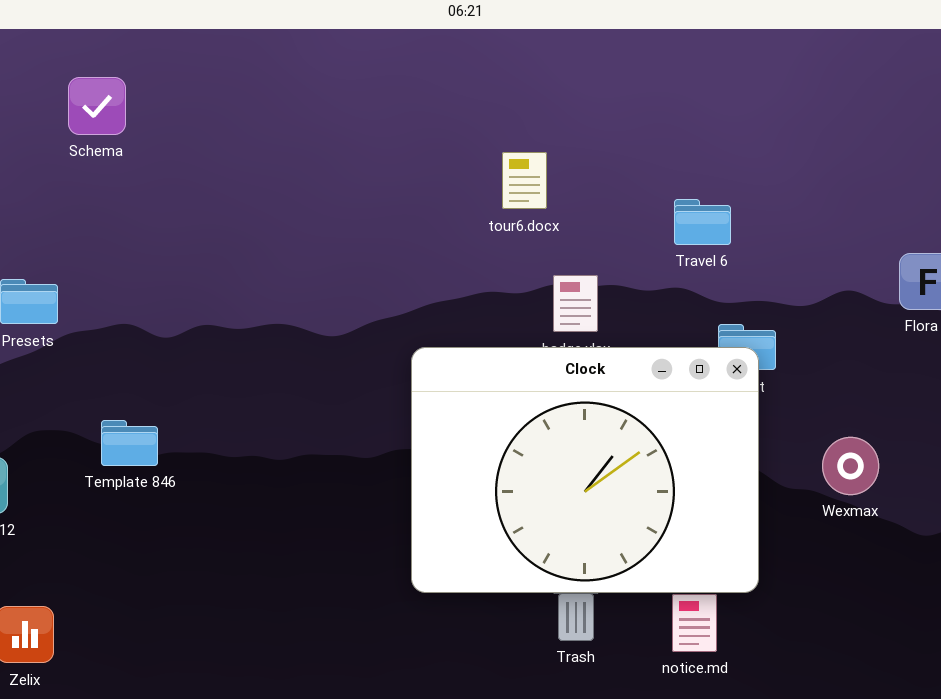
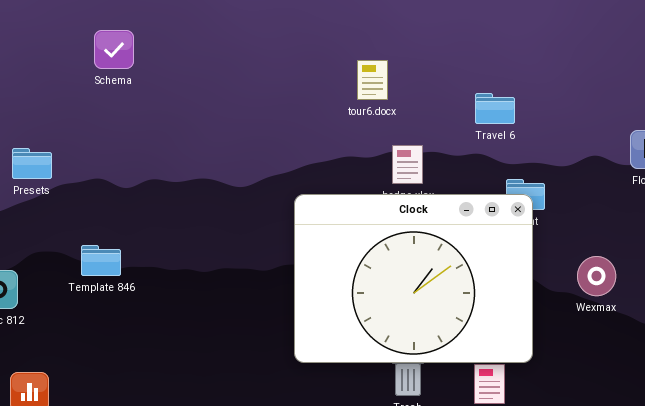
Schema: [68,77,126,135] -> [94,30,134,69], moved

